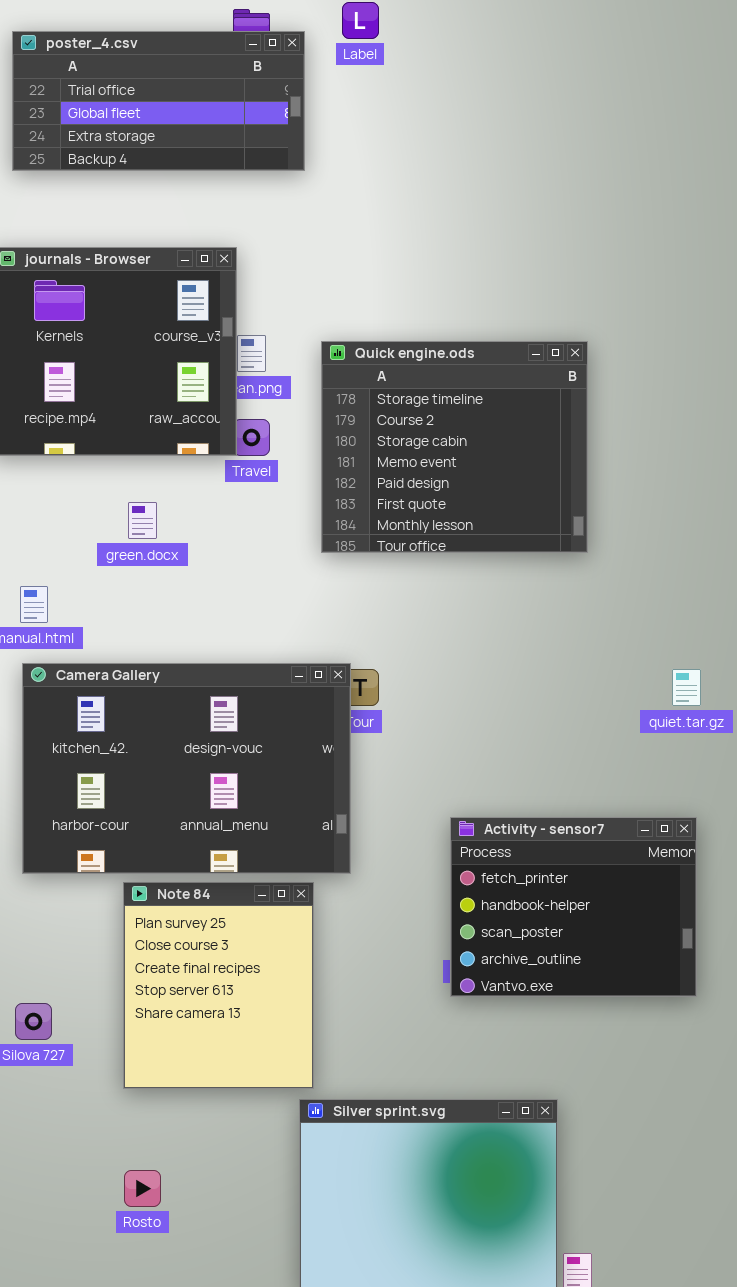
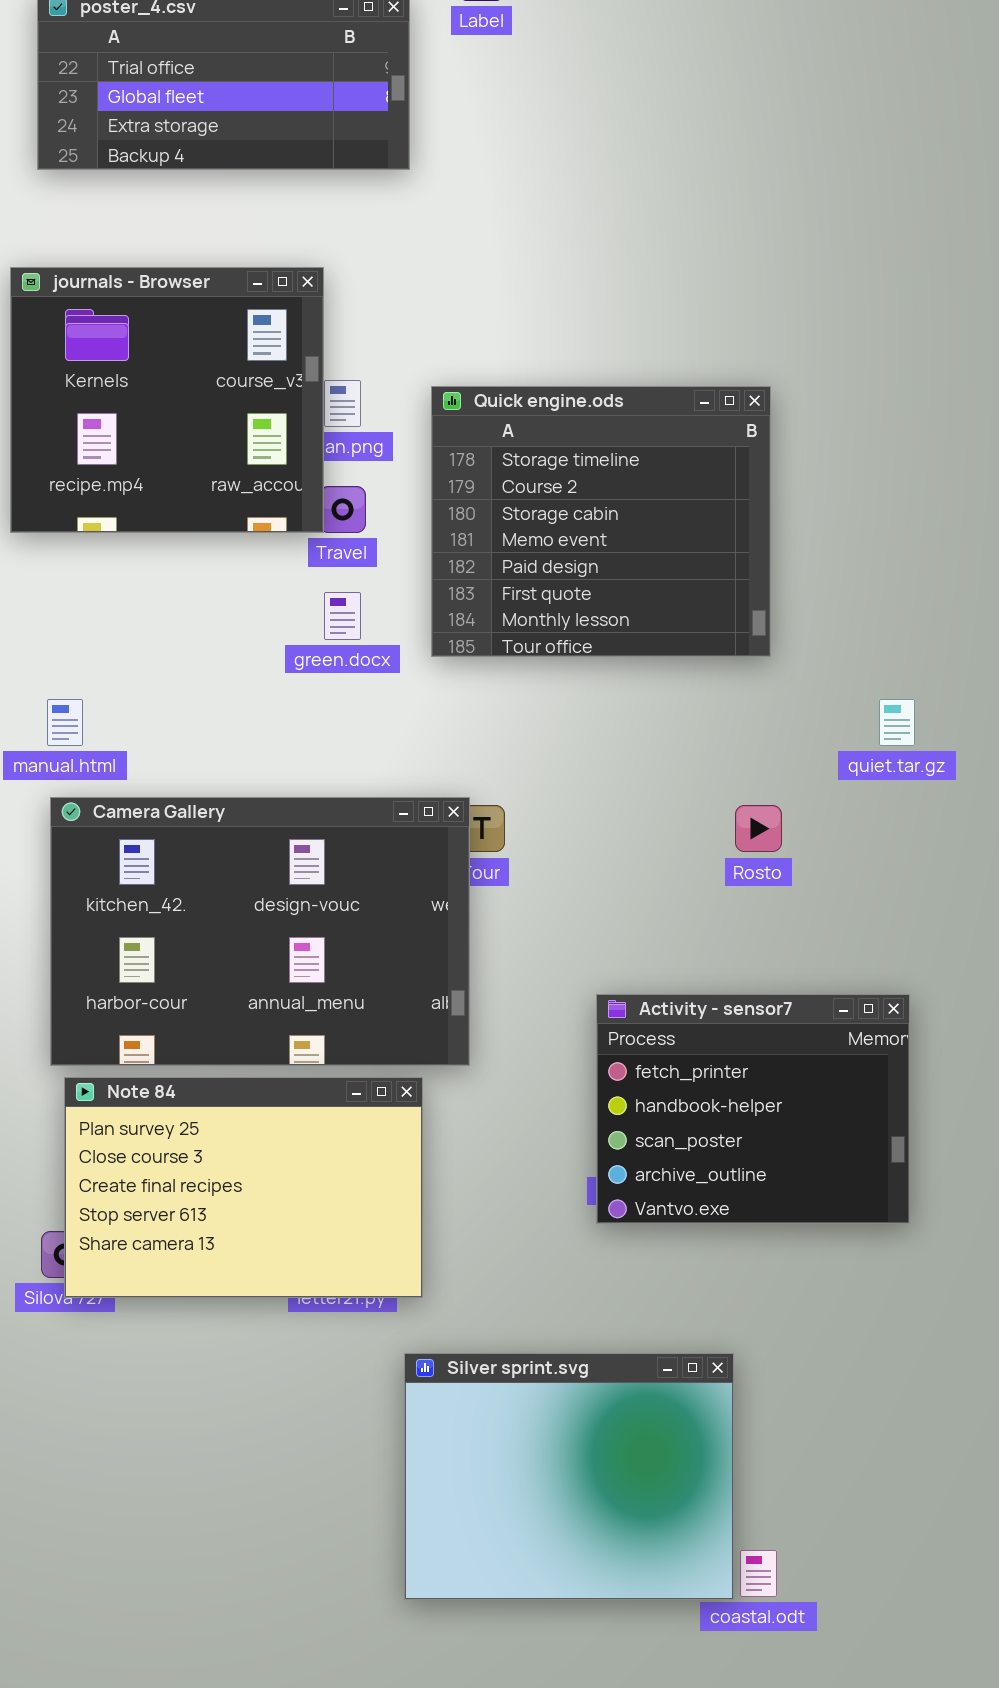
green.docx: [128,502,157,539] -> [324,592,361,640], moved
quiet.tar.gz: [672,669,701,706] -> [879,699,915,746], moved
Note 84: [123,882,314,1089] -> [64,1077,423,1298], resized
Rosto: [124,1170,161,1207] -> [735,805,782,852], moved

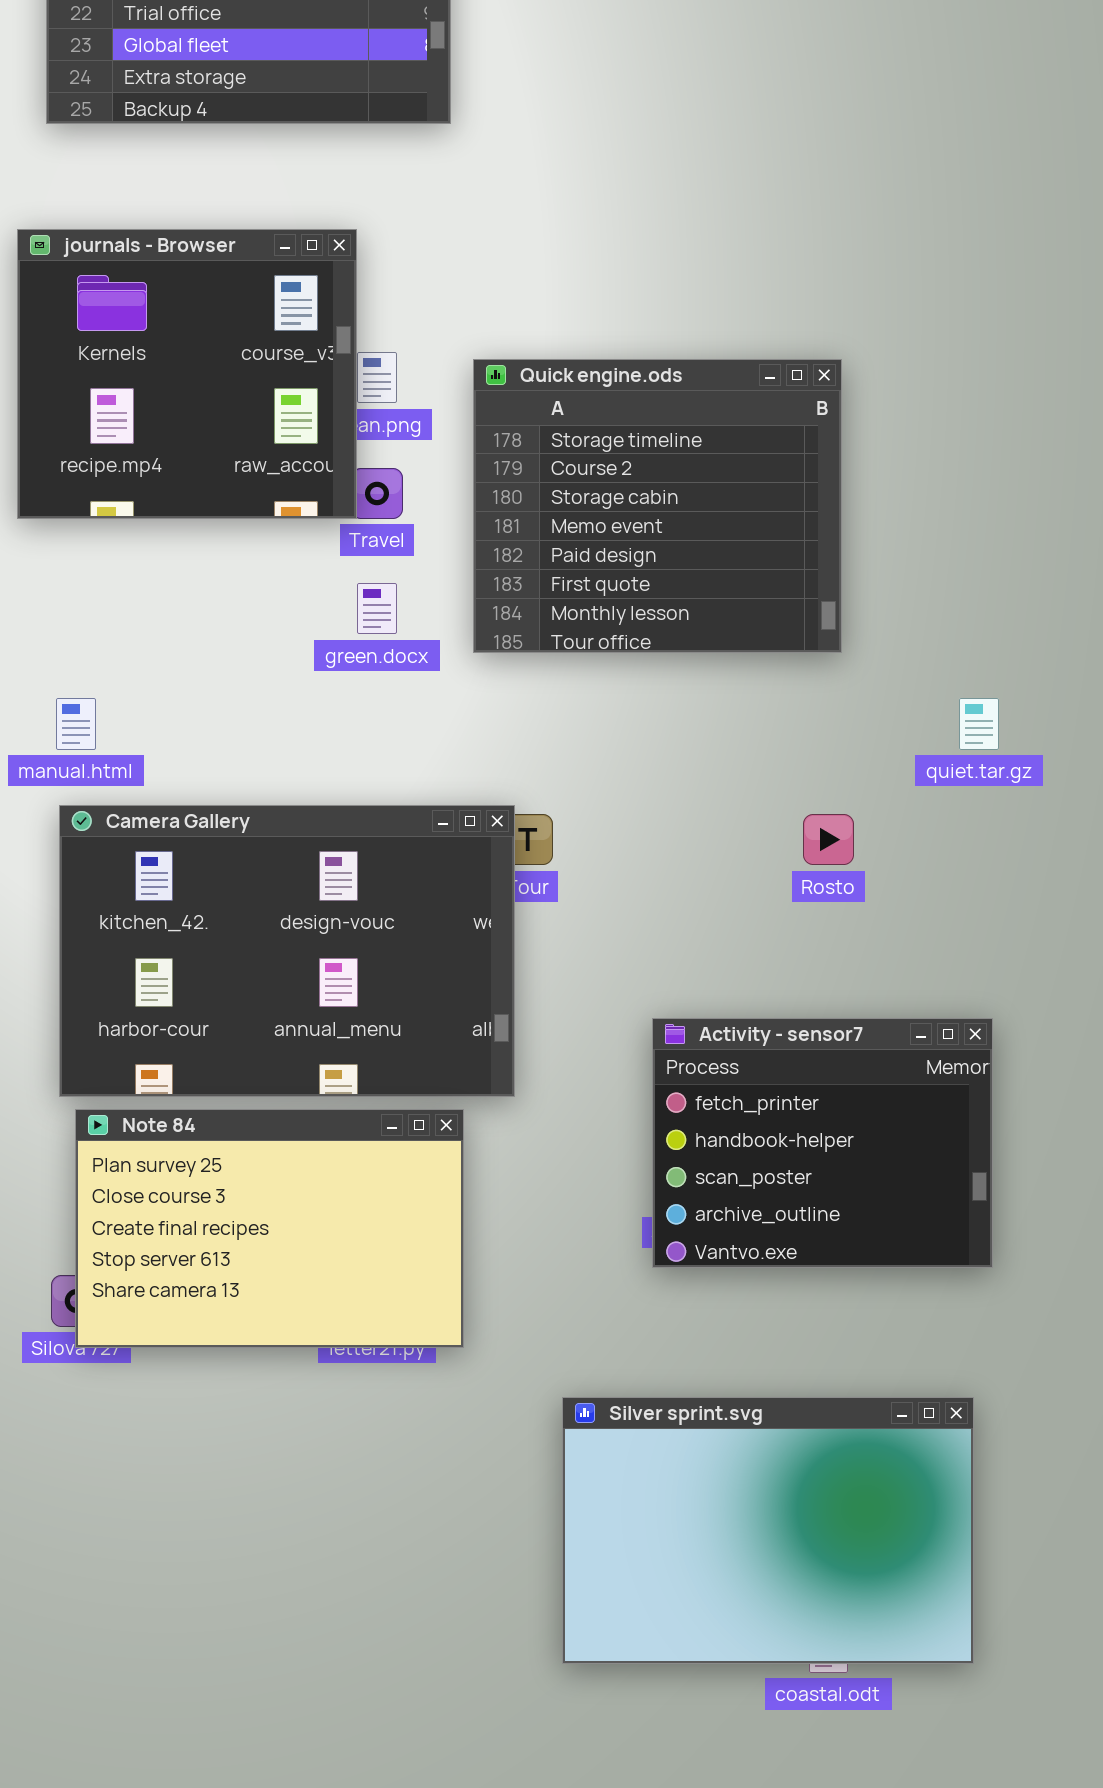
Silver sprint.svg: [404,1353,734,1600] -> [562,1397,974,1664], moved, resized

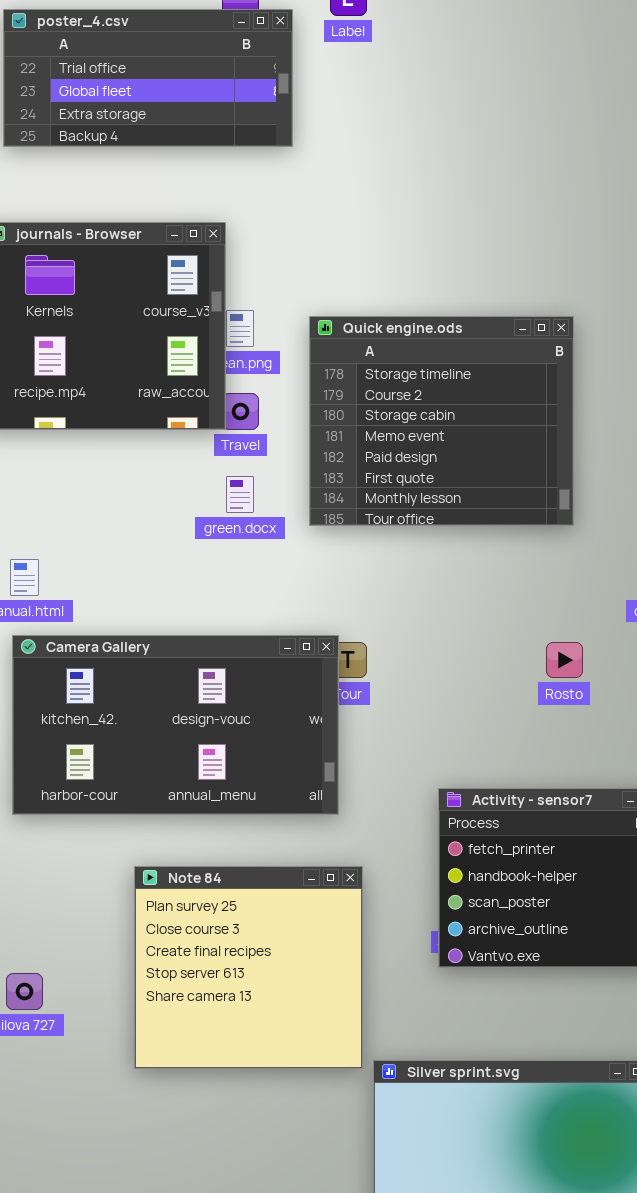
Camera Gallery: [59,805,515,1097] -> [12,635,339,815], resized
Note 84: [75,1109,464,1348] -> [134,866,363,1069], moved, resized

